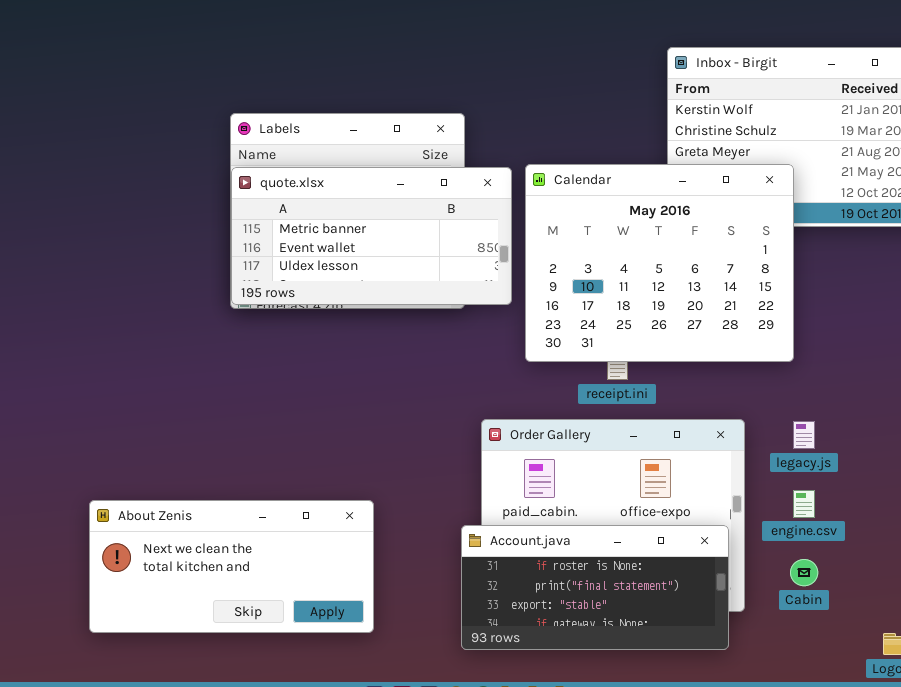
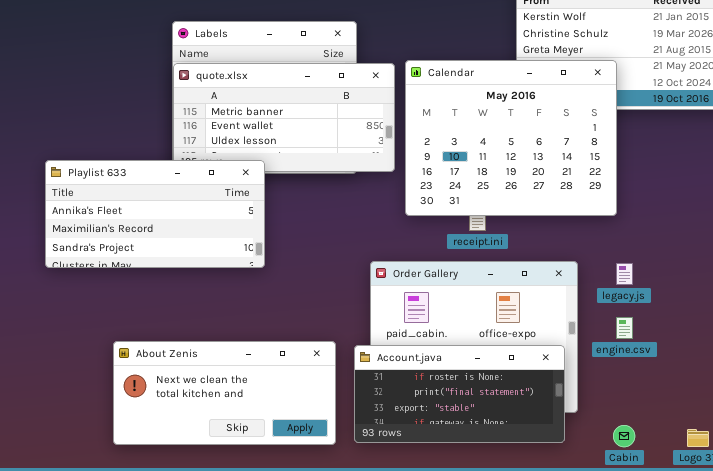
Playlist 633: none -> [45,160,265,268], opened
About Zenis: [89,500,374,633] -> [113,341,336,445], moved
Cabin: [790,559,818,586] -> [613,425,635,447], moved

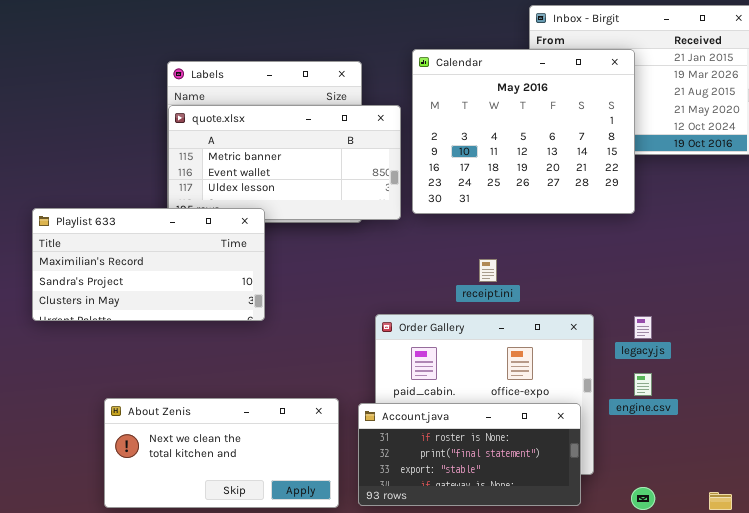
Calendar: [405,60,617,216] -> [412,49,635,214], moved
Playlist 633: [45,160,265,268] -> [32,208,265,321], scrolled down 1 row

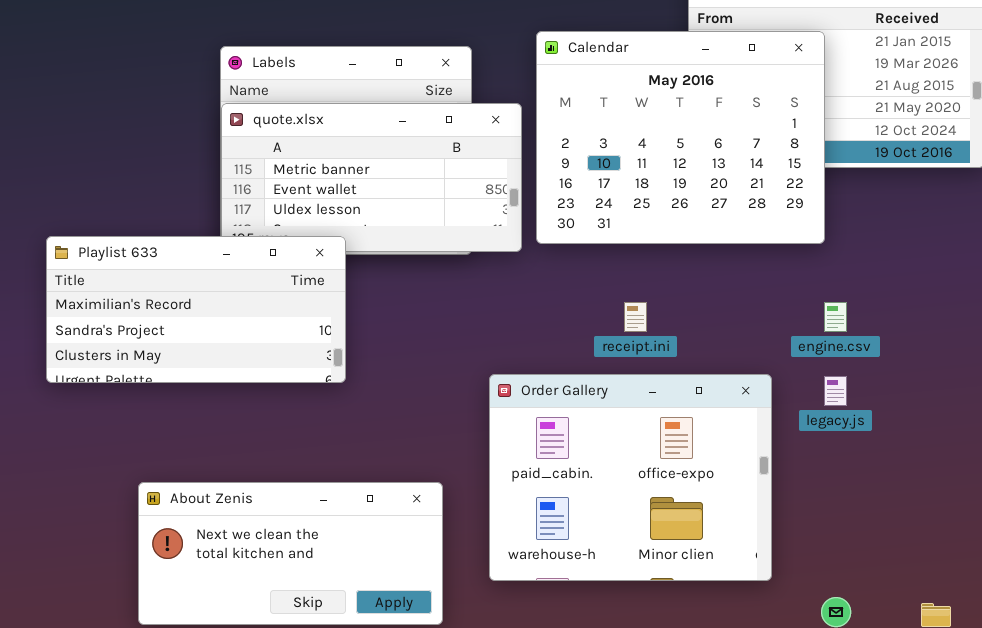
engine.csv: [634,373,652,396] -> [824,302,847,332], moved
Account.java: [358,403,581,506] -> none, closed

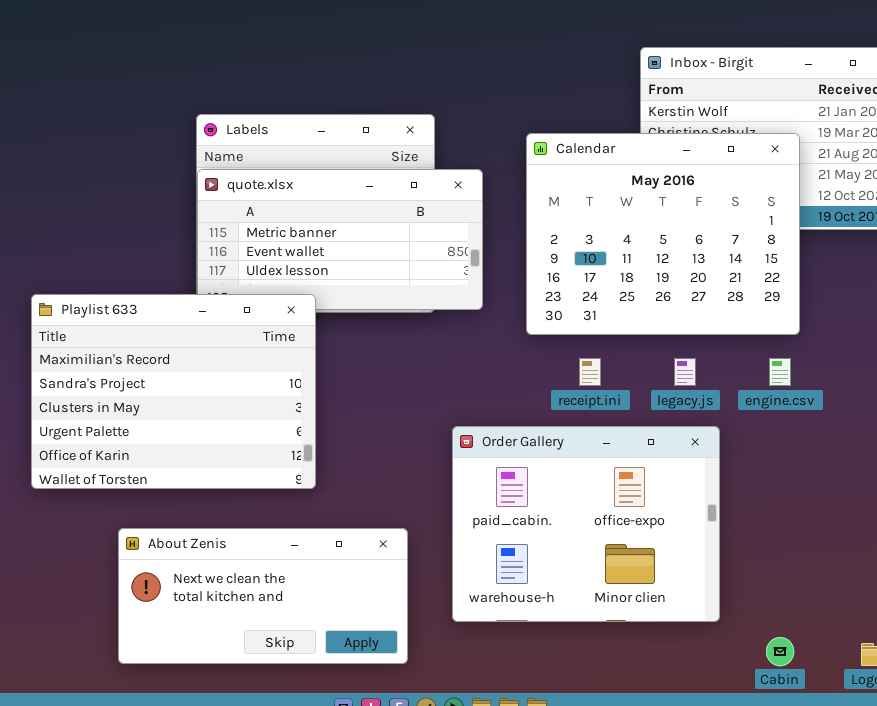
Calendar: [536,31,825,244] -> [526,133,800,335], moved
Playlist 633: [46,236,346,383] -> [31,294,316,489], resized
legacy.js: [824,376,847,406] -> [674,358,696,386], moved

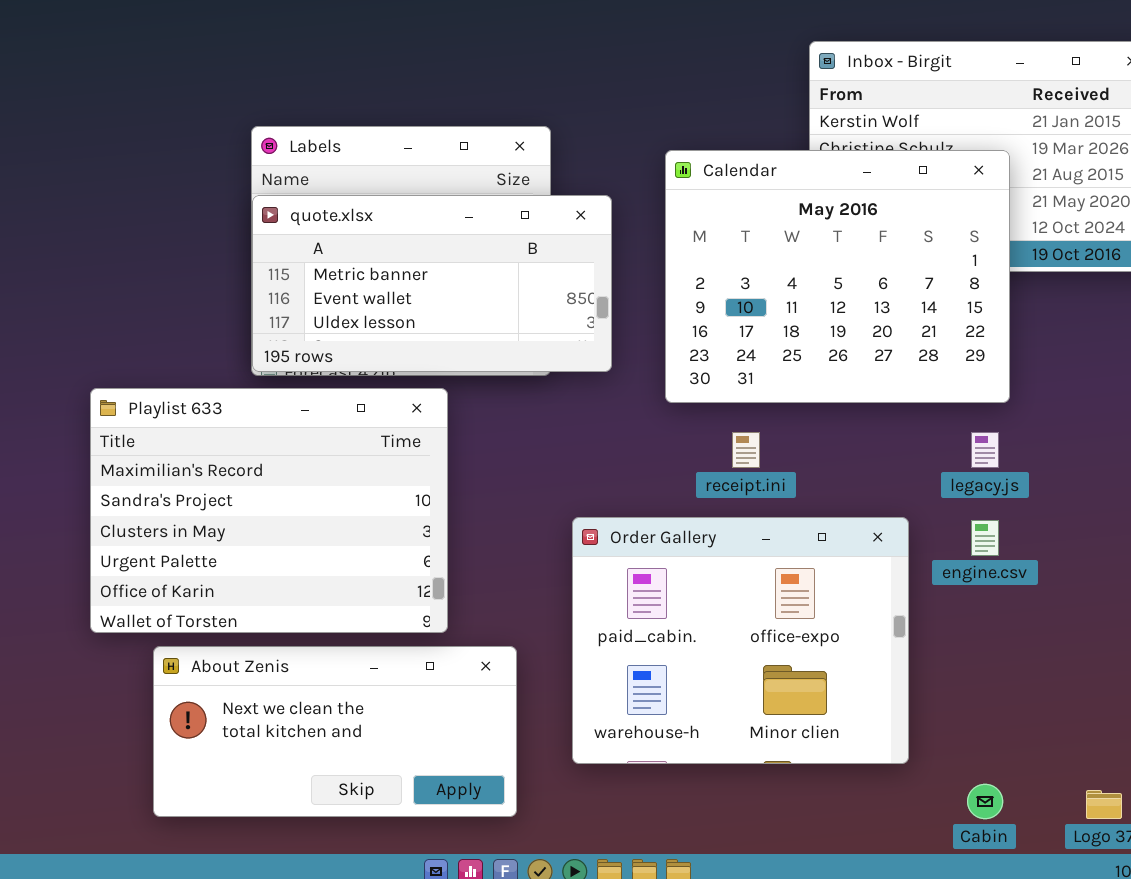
Playlist 633: [31,294,316,489] -> [90,388,448,633], moved
legacy.js: [674,358,696,386] -> [971,432,999,468], moved
engine.csv: [769,358,791,386] -> [971,520,999,556], moved

